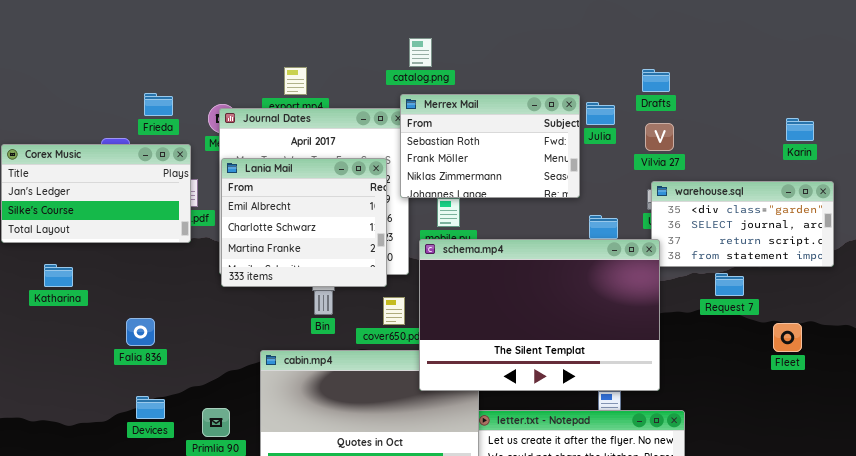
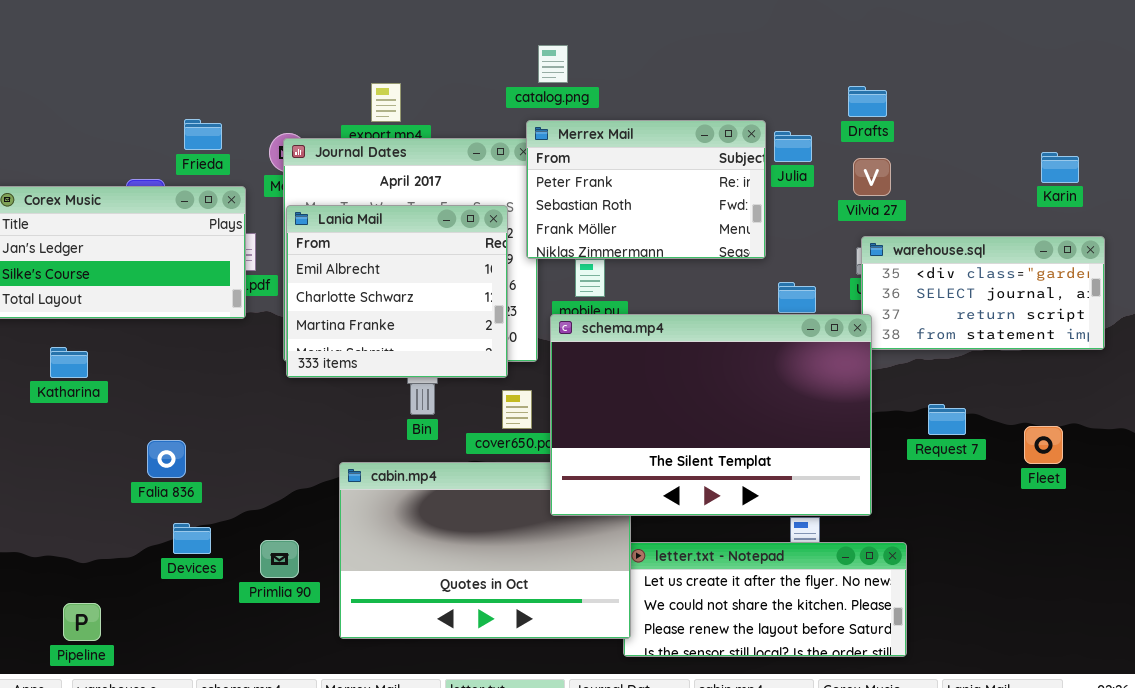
Merrex Mail: [400,94,580,198] -> [526,120,766,259], scrolled up 1 row
Request 7: [715,273,744,296] -> [928,404,966,435], moved
Falia 836: [126,318,155,346] -> [147,440,186,478], moved

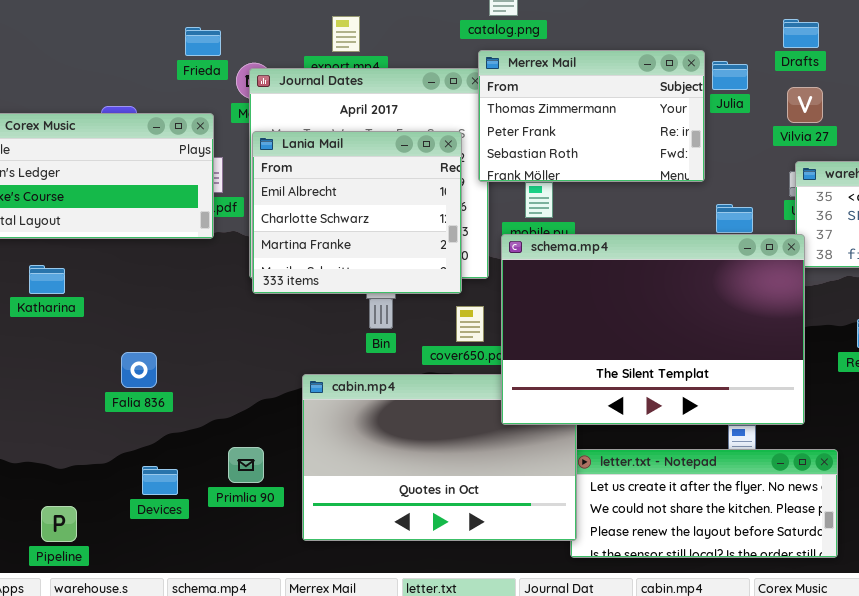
Frieda: [184,119,222,150] -> [185,27,221,56], moved
Merrex Mail: [526,120,766,259] -> [478,50,705,182], scrolled up 1 row
Devices: [173,523,211,554] -> [142,466,178,495], moved

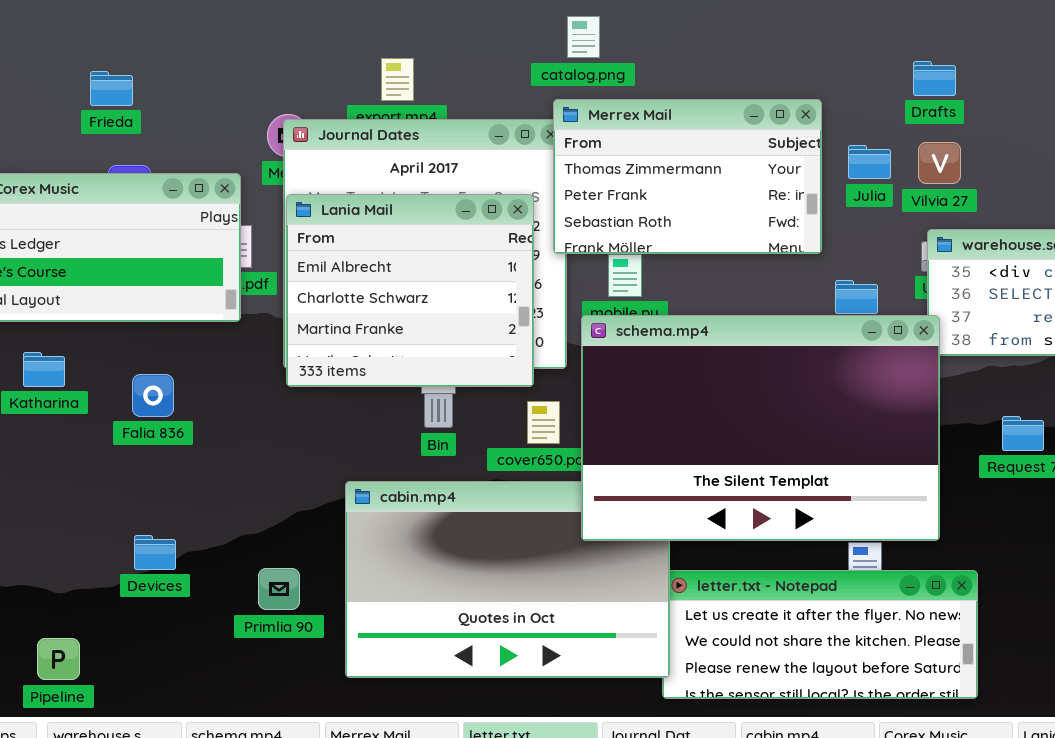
Frieda: [185,27,221,56] -> [90,71,133,106], moved
Julia: [712,61,748,90] -> [848,145,891,179], moved
Falia 836: [121,352,157,388] -> [132,374,174,417], moved
Devices: [142,466,178,495] -> [134,535,176,570], moved

